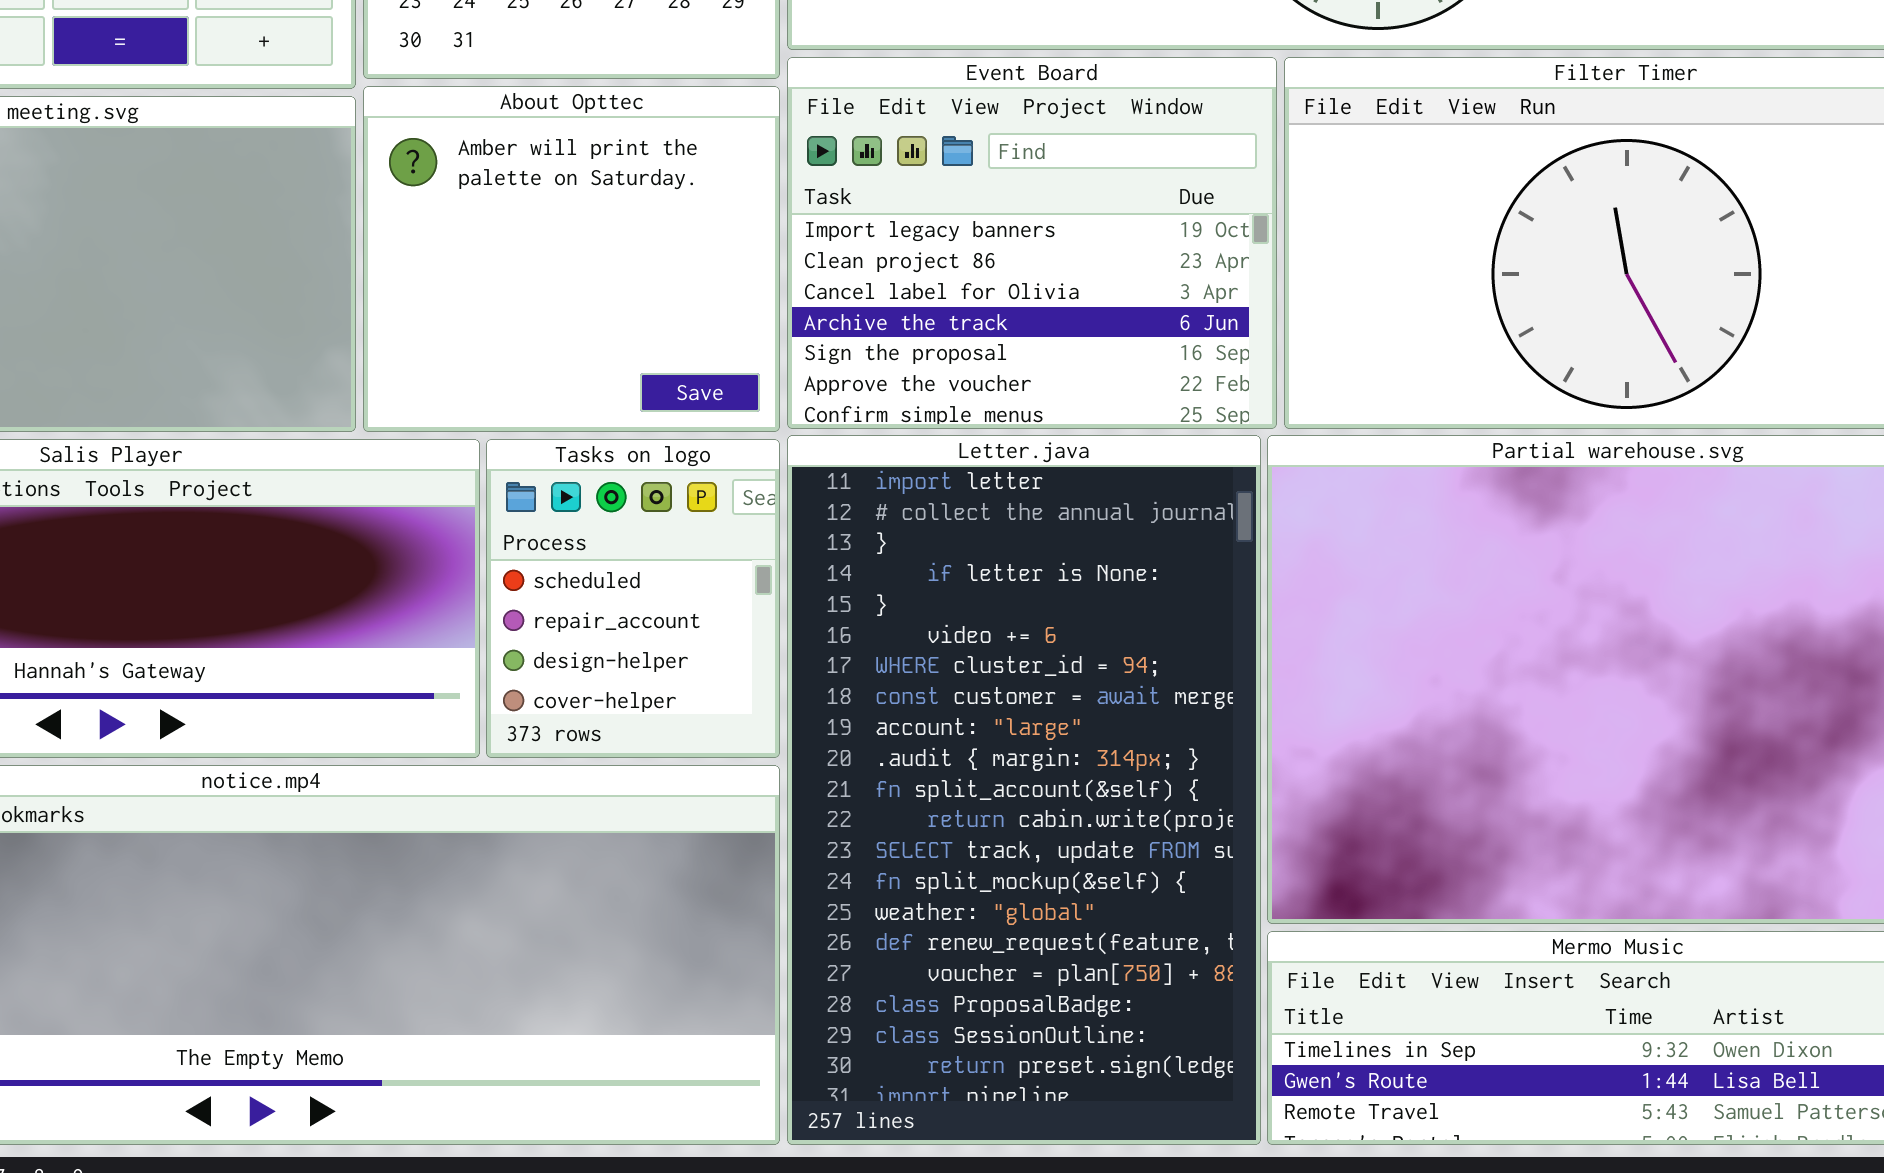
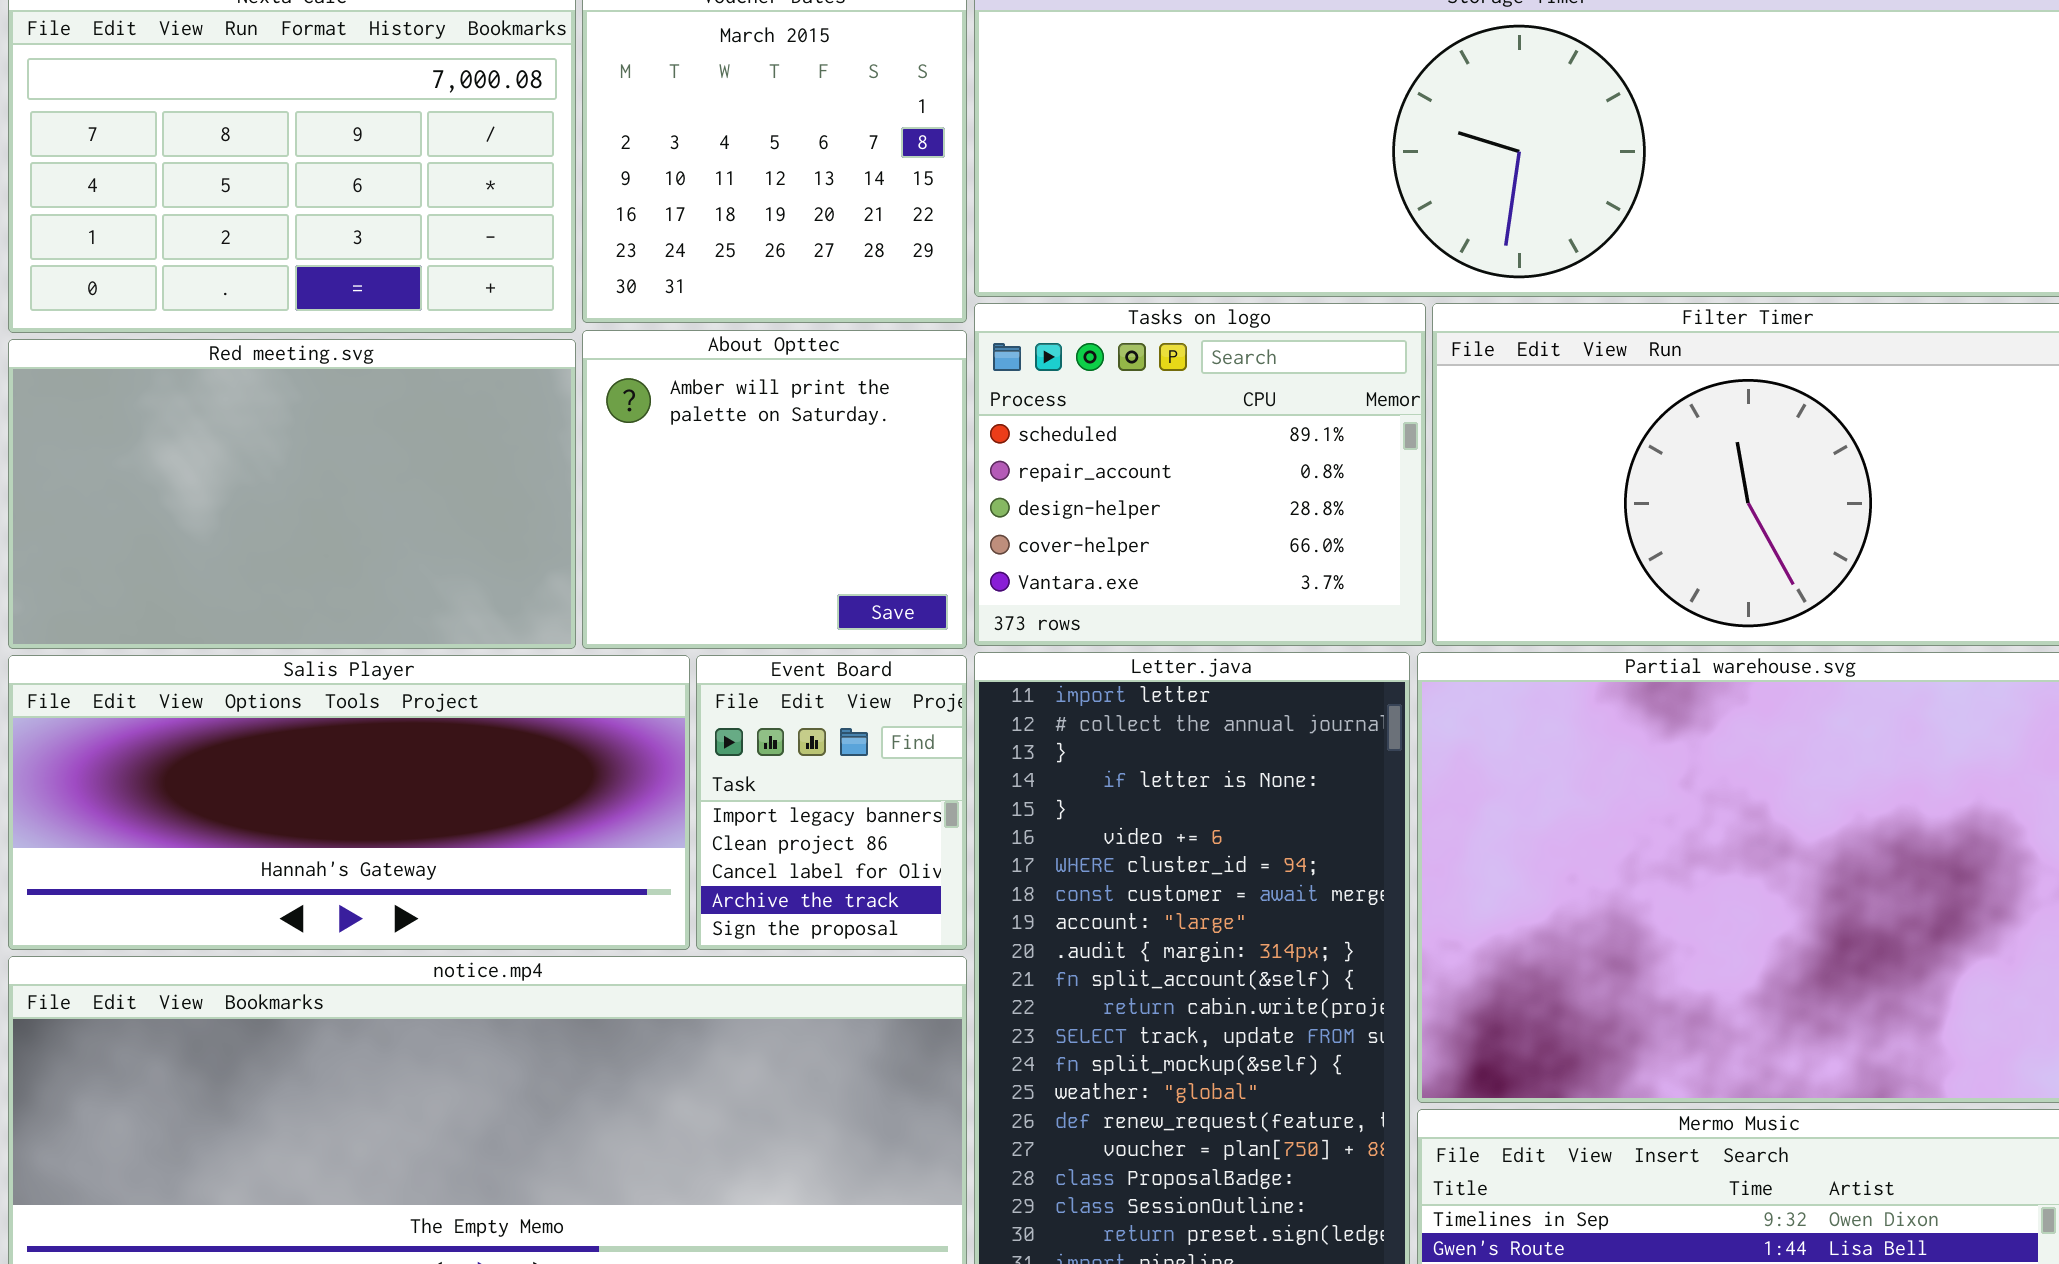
Event Board: [787,57,1277,429] -> [696,655,967,950], moved, resized
Tasks on logo: [486,439,780,758] -> [974,303,1426,646], moved, resized

